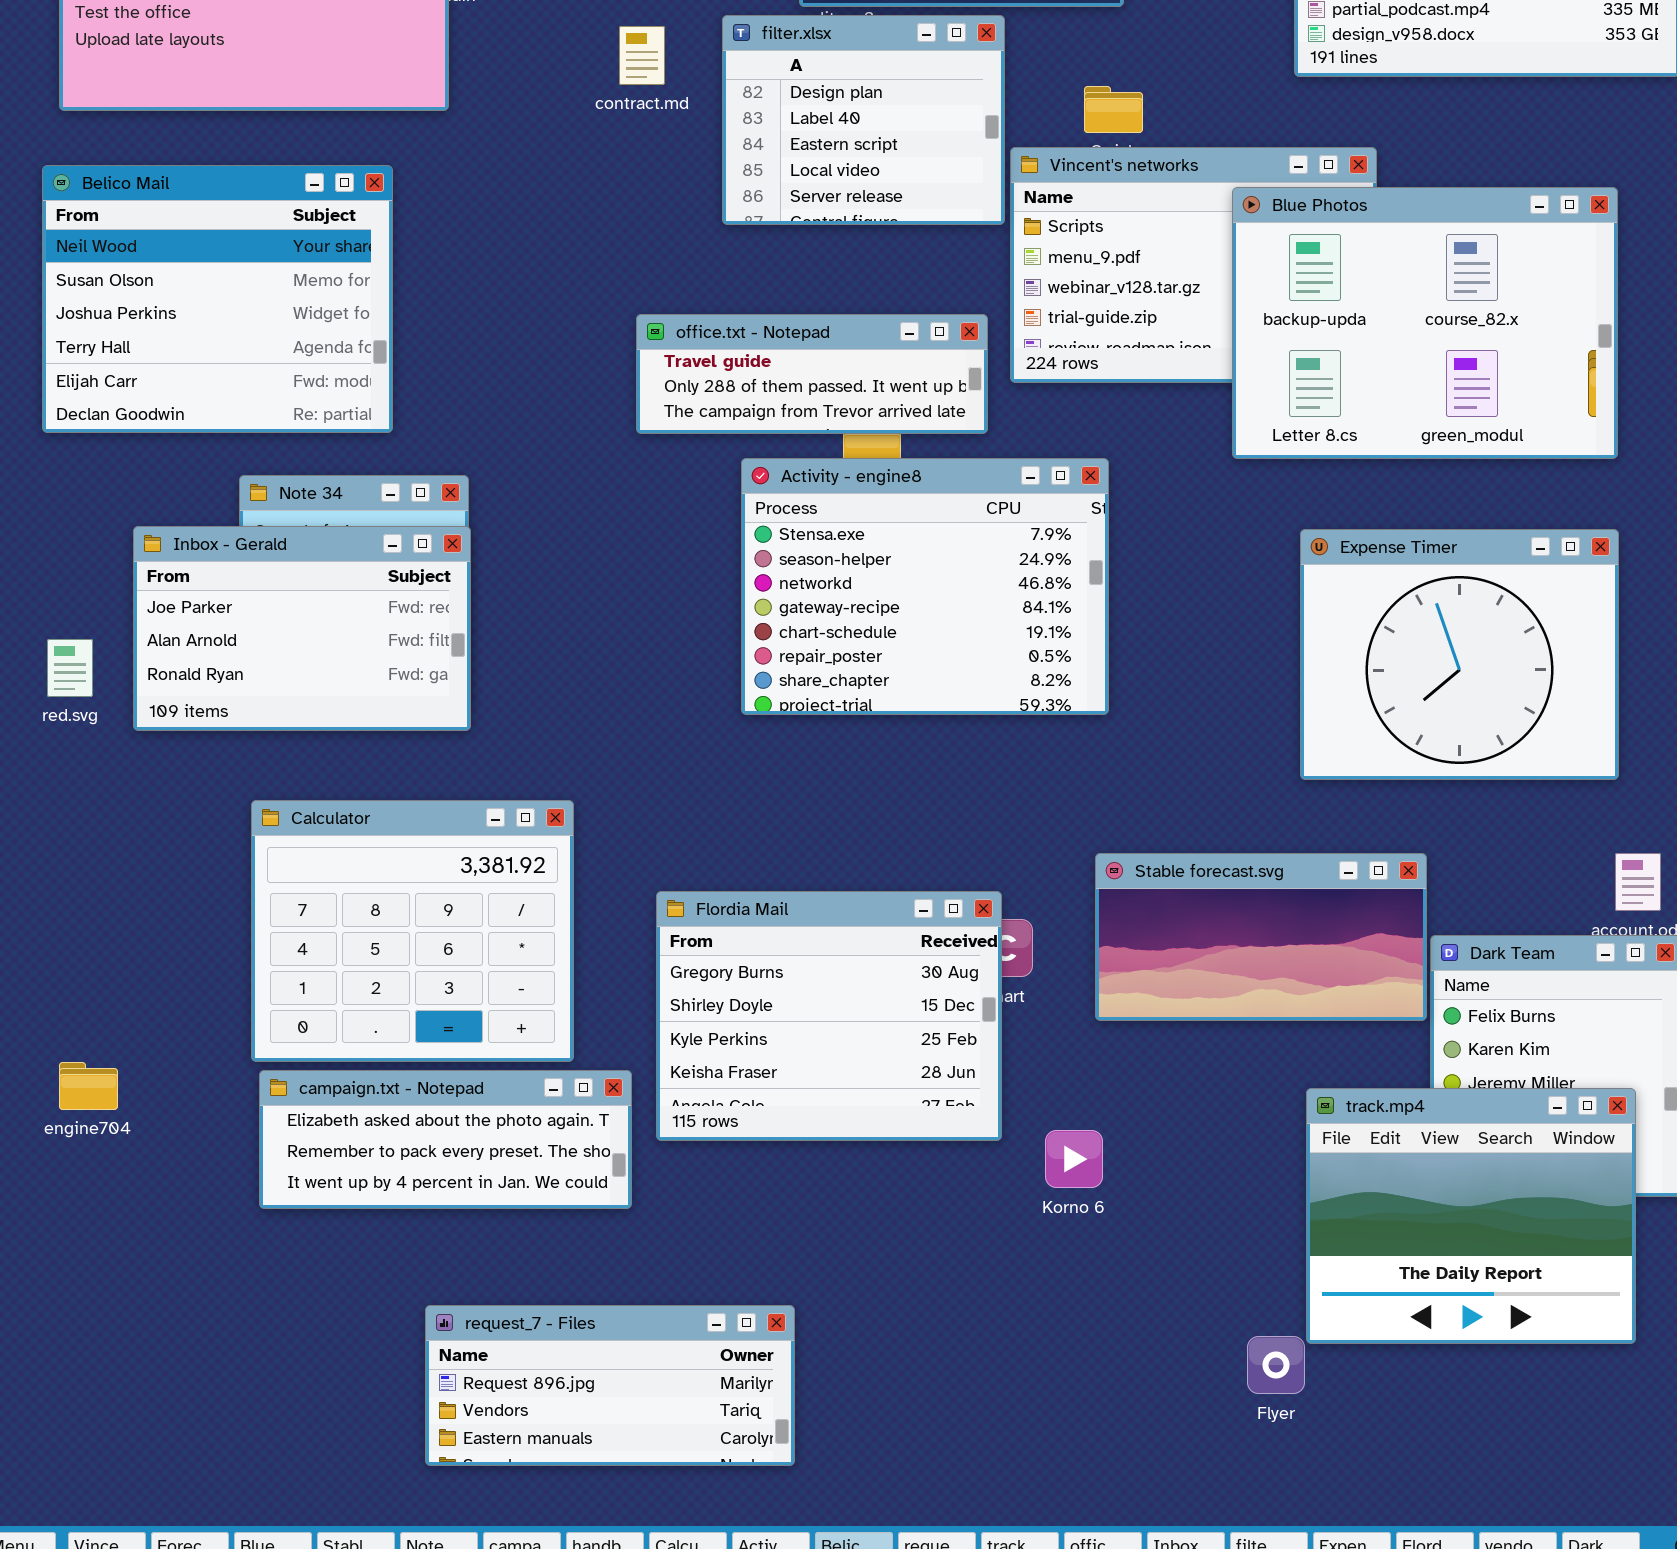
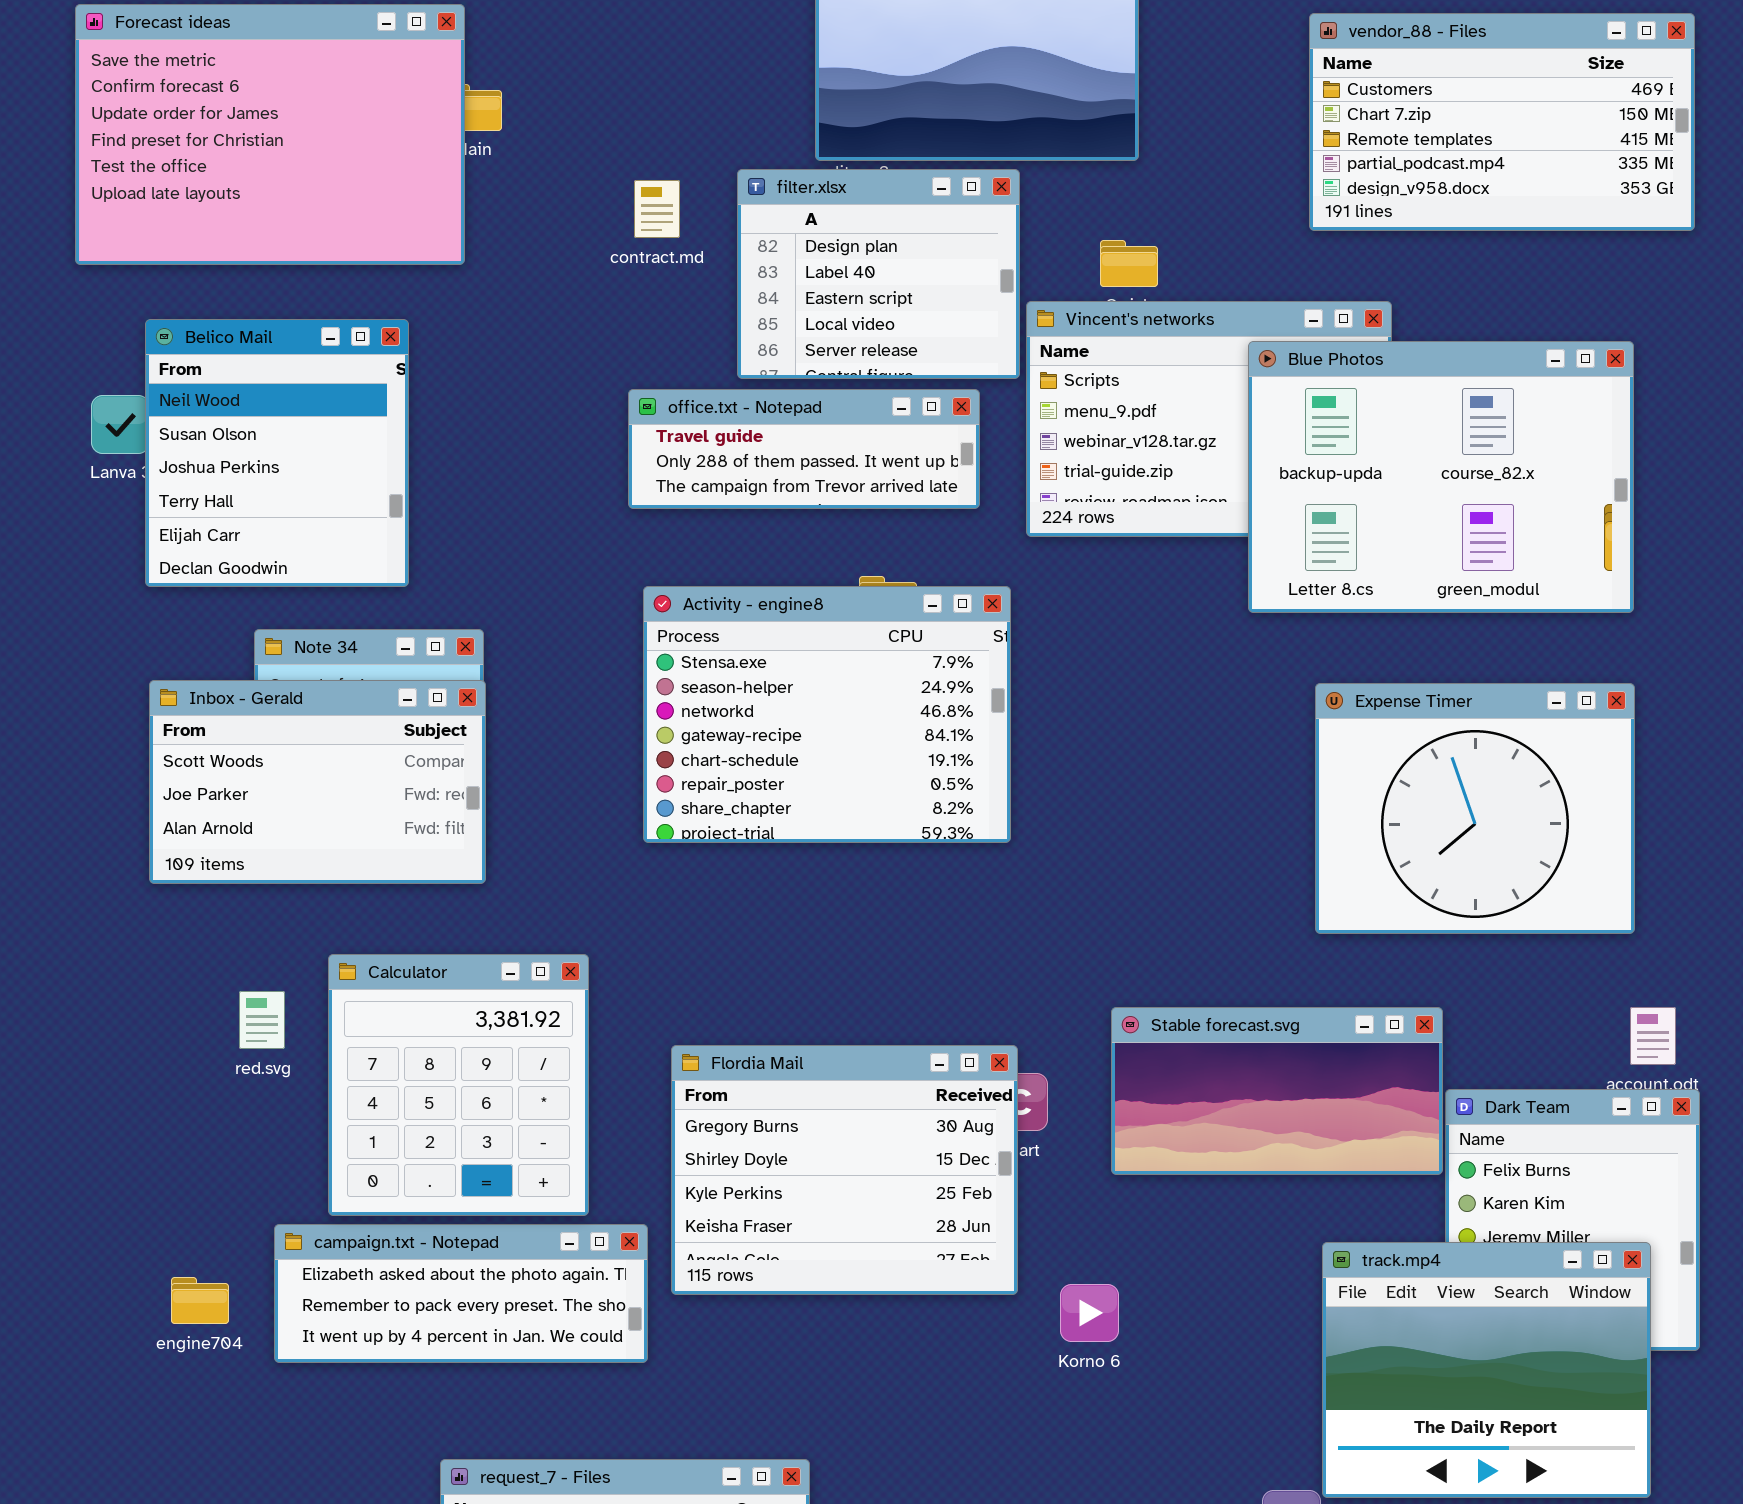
Belico Mail: [42,165,393,433] -> [145,319,409,587], resized
office.txt - Notepad: [636,314,988,434] -> [628,389,980,509], moved
Activity - engine8: [741,458,1109,715] -> [643,586,1011,843], moved
Inbox - Gerald: [133,526,471,731] -> [149,680,486,884], scrolled up 1 row
red.svg: [47,639,93,697] -> [239,991,285,1049], moved
Calculator: [251,800,574,1062] -> [328,954,589,1216], resized
engine704: [59,1062,118,1110] -> [171,1277,229,1324], moved

